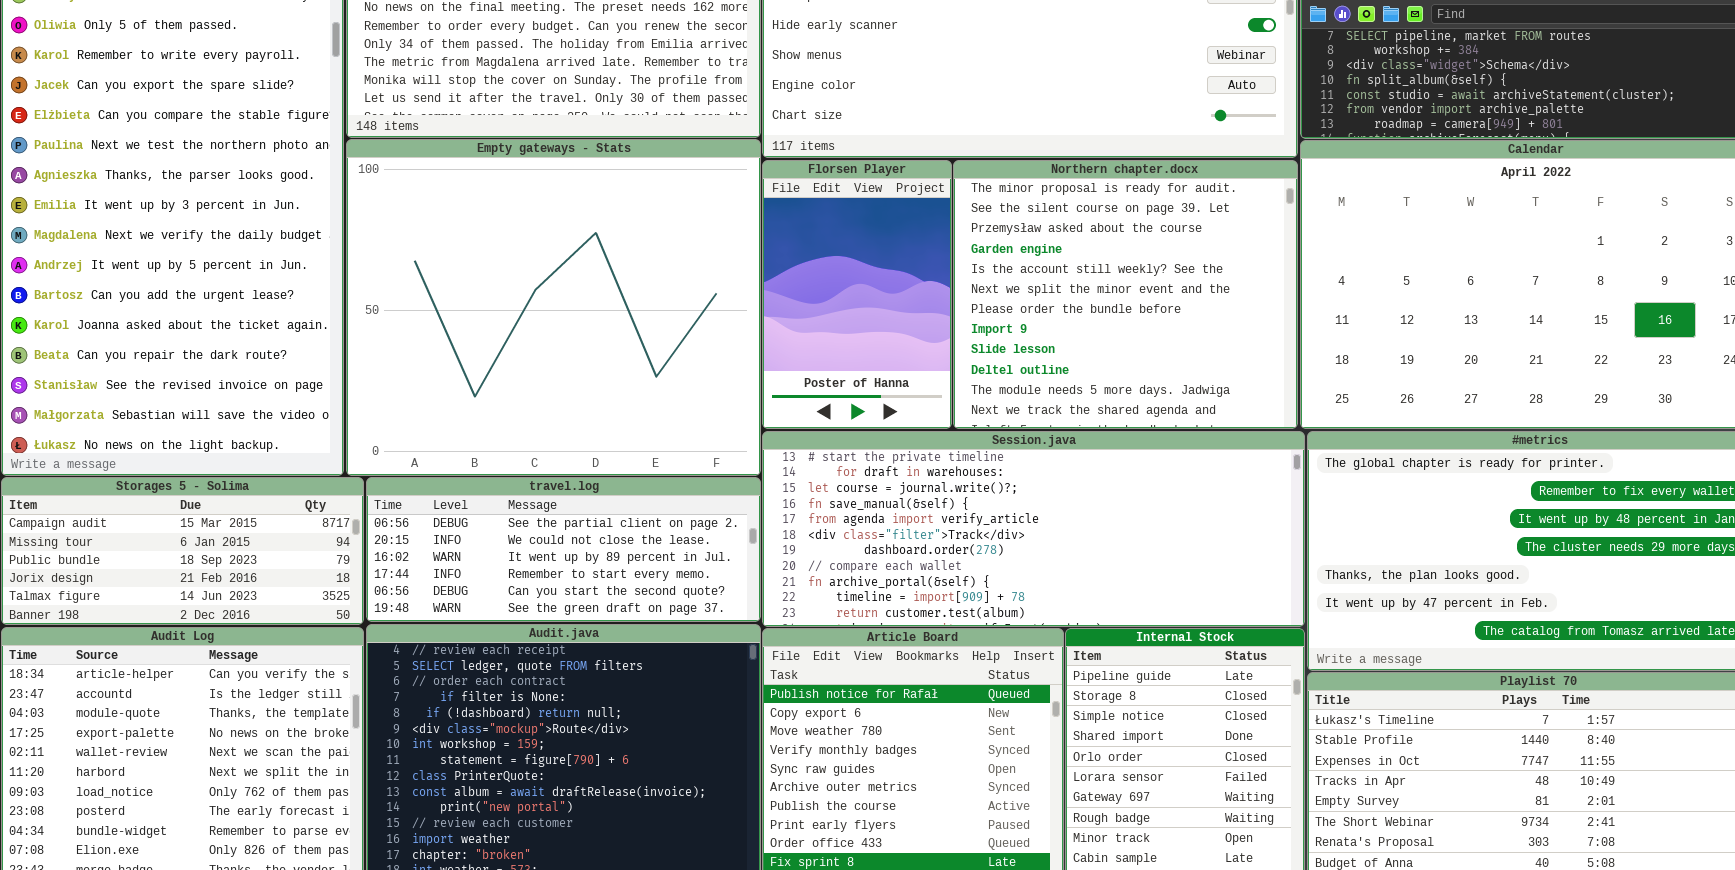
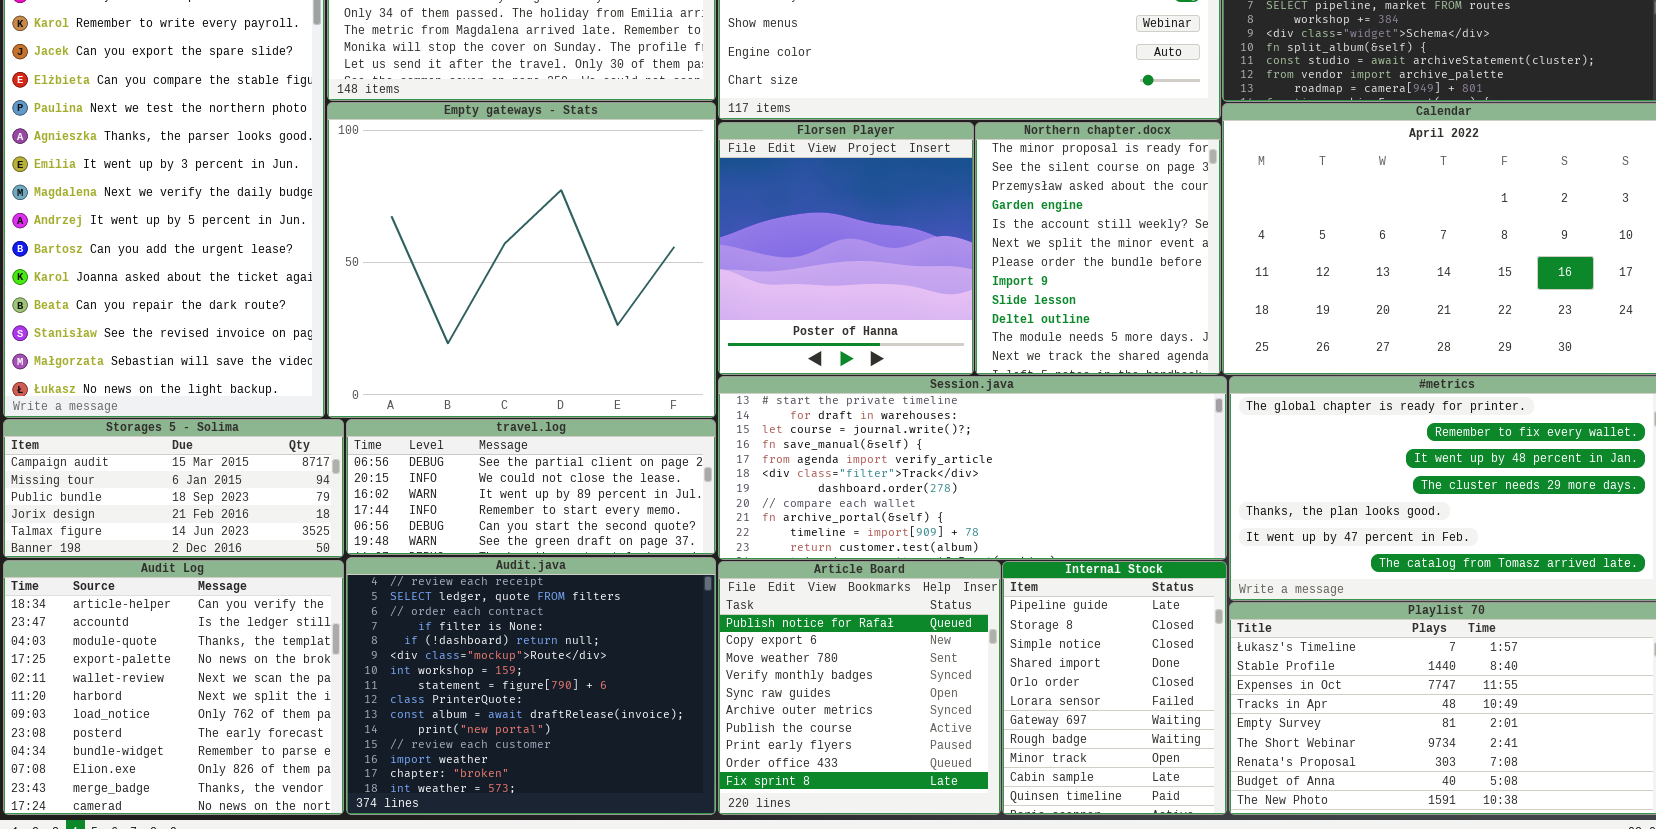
Florsen Player: [762,160,952,429] -> [718,122,974,375], resized
Northern chapter.docx: [953,160,1298,429] -> [975,122,1221,375], resized

